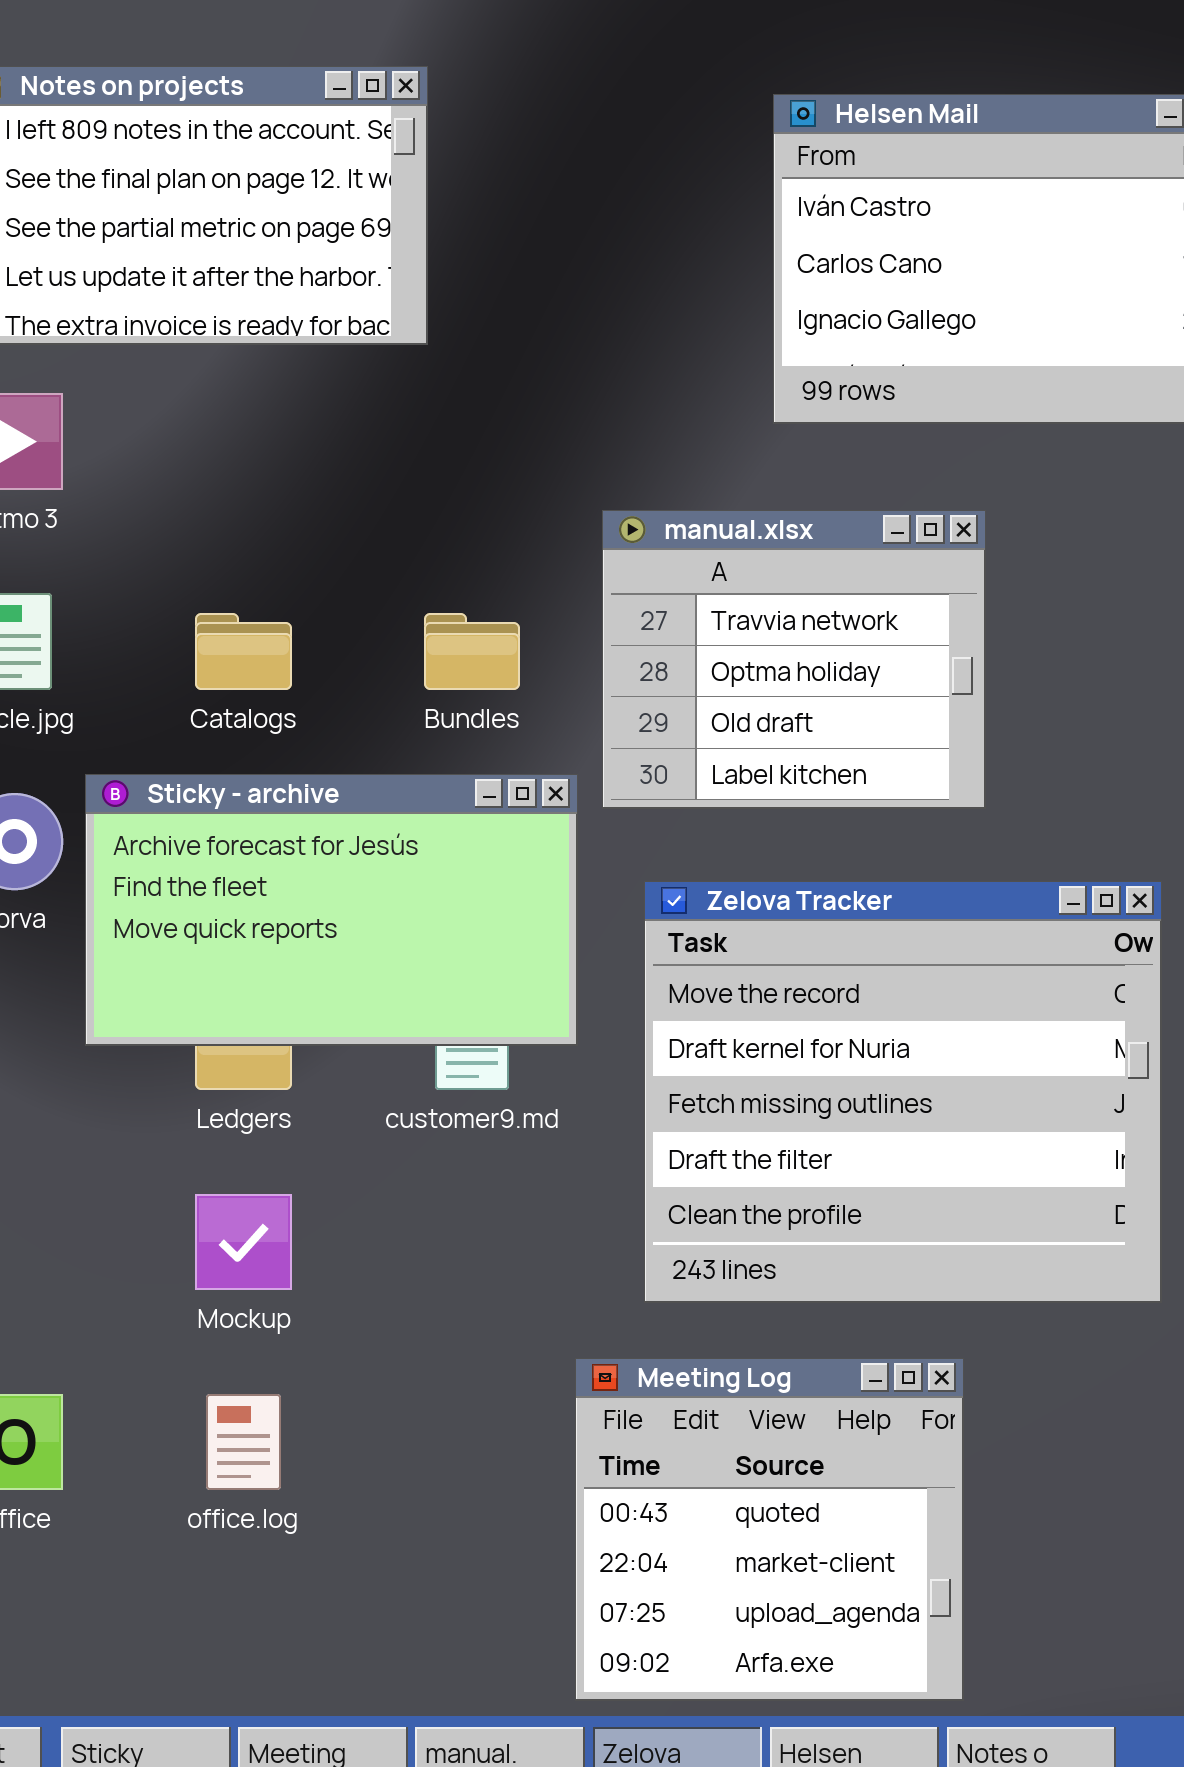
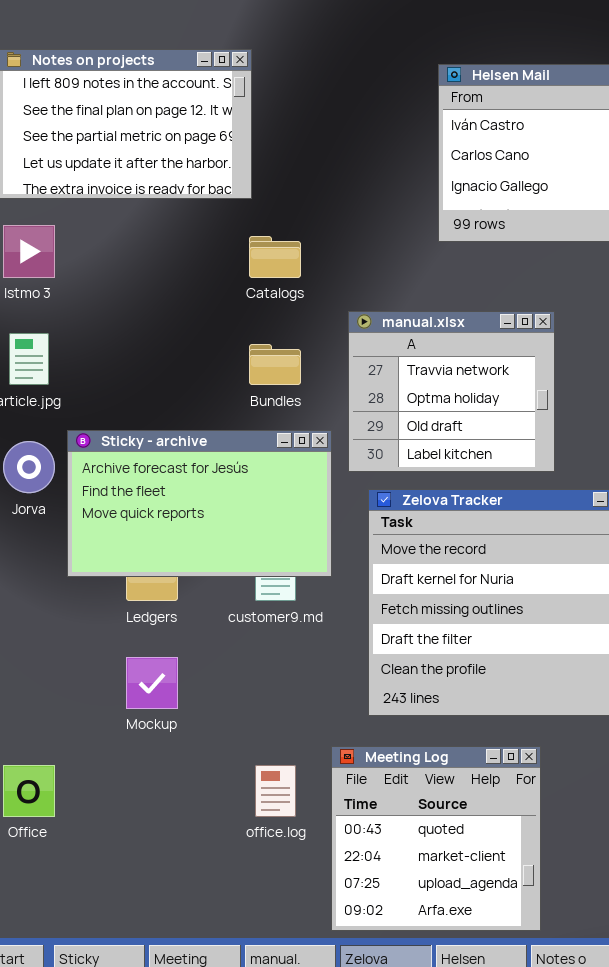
manual.xlsx: [602,510,986,809] -> [348,311,555,472], moved
Catalogs: [195,613,292,690] -> [249,236,301,278], moved
office.log: [206,1394,281,1490] -> [255,765,296,817], moved

